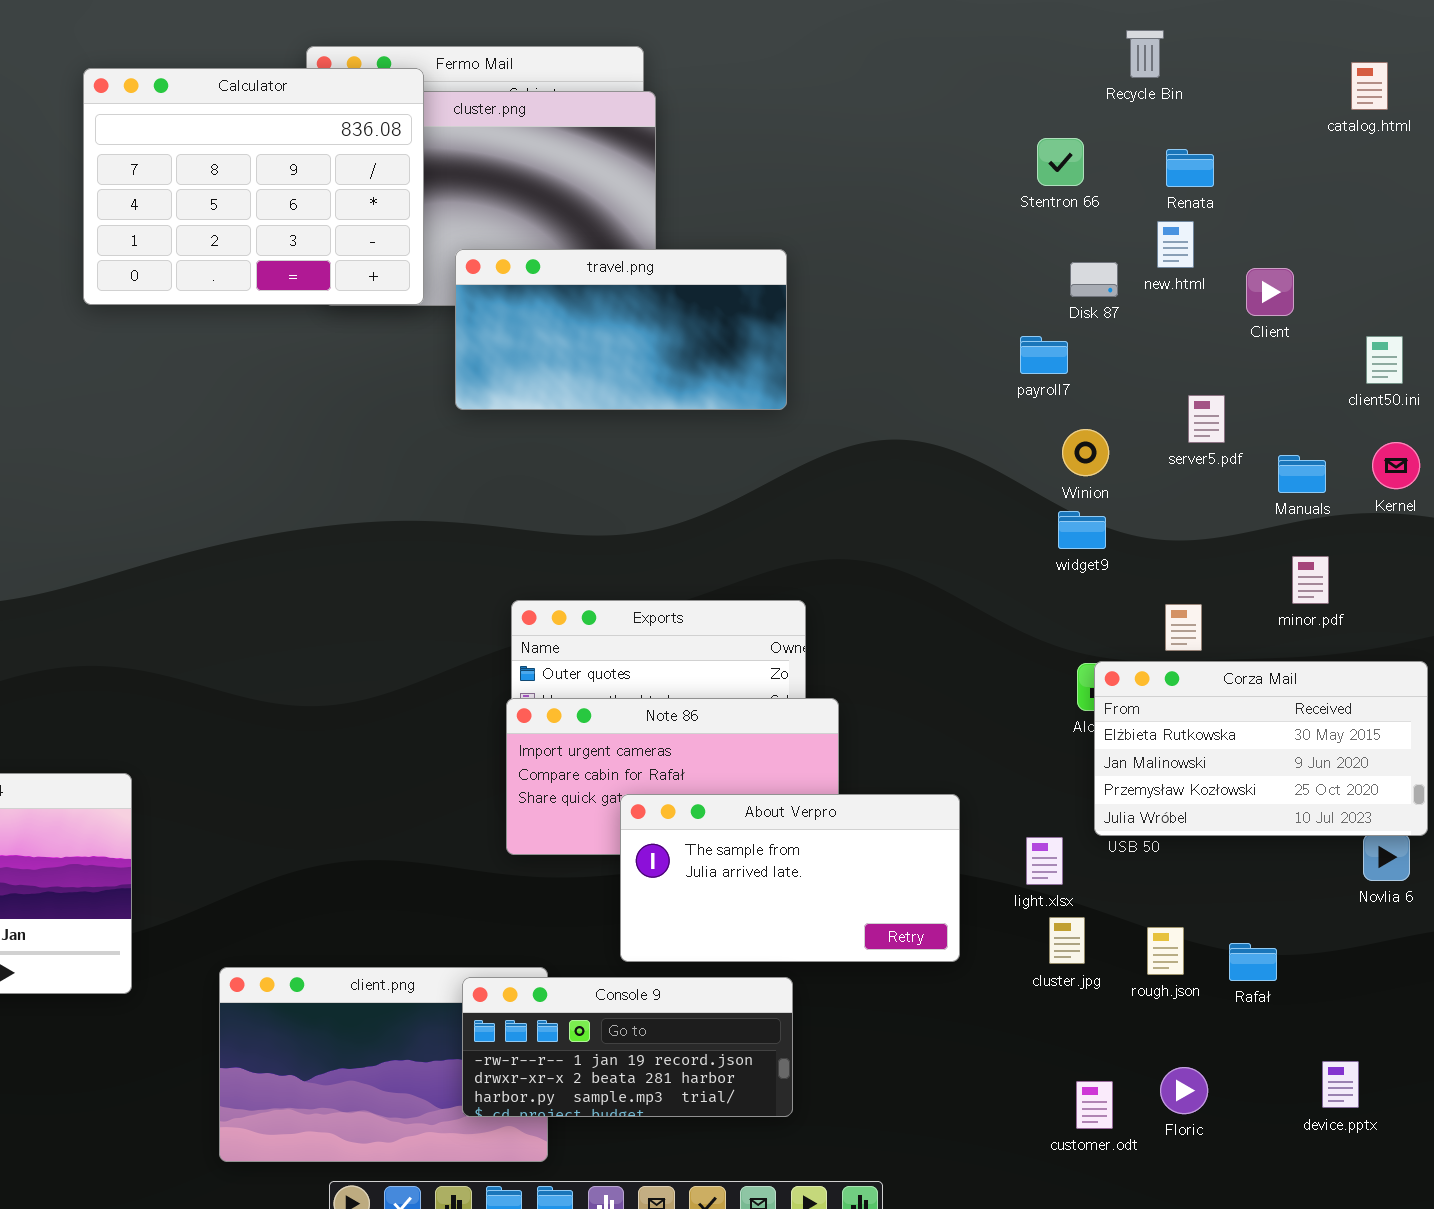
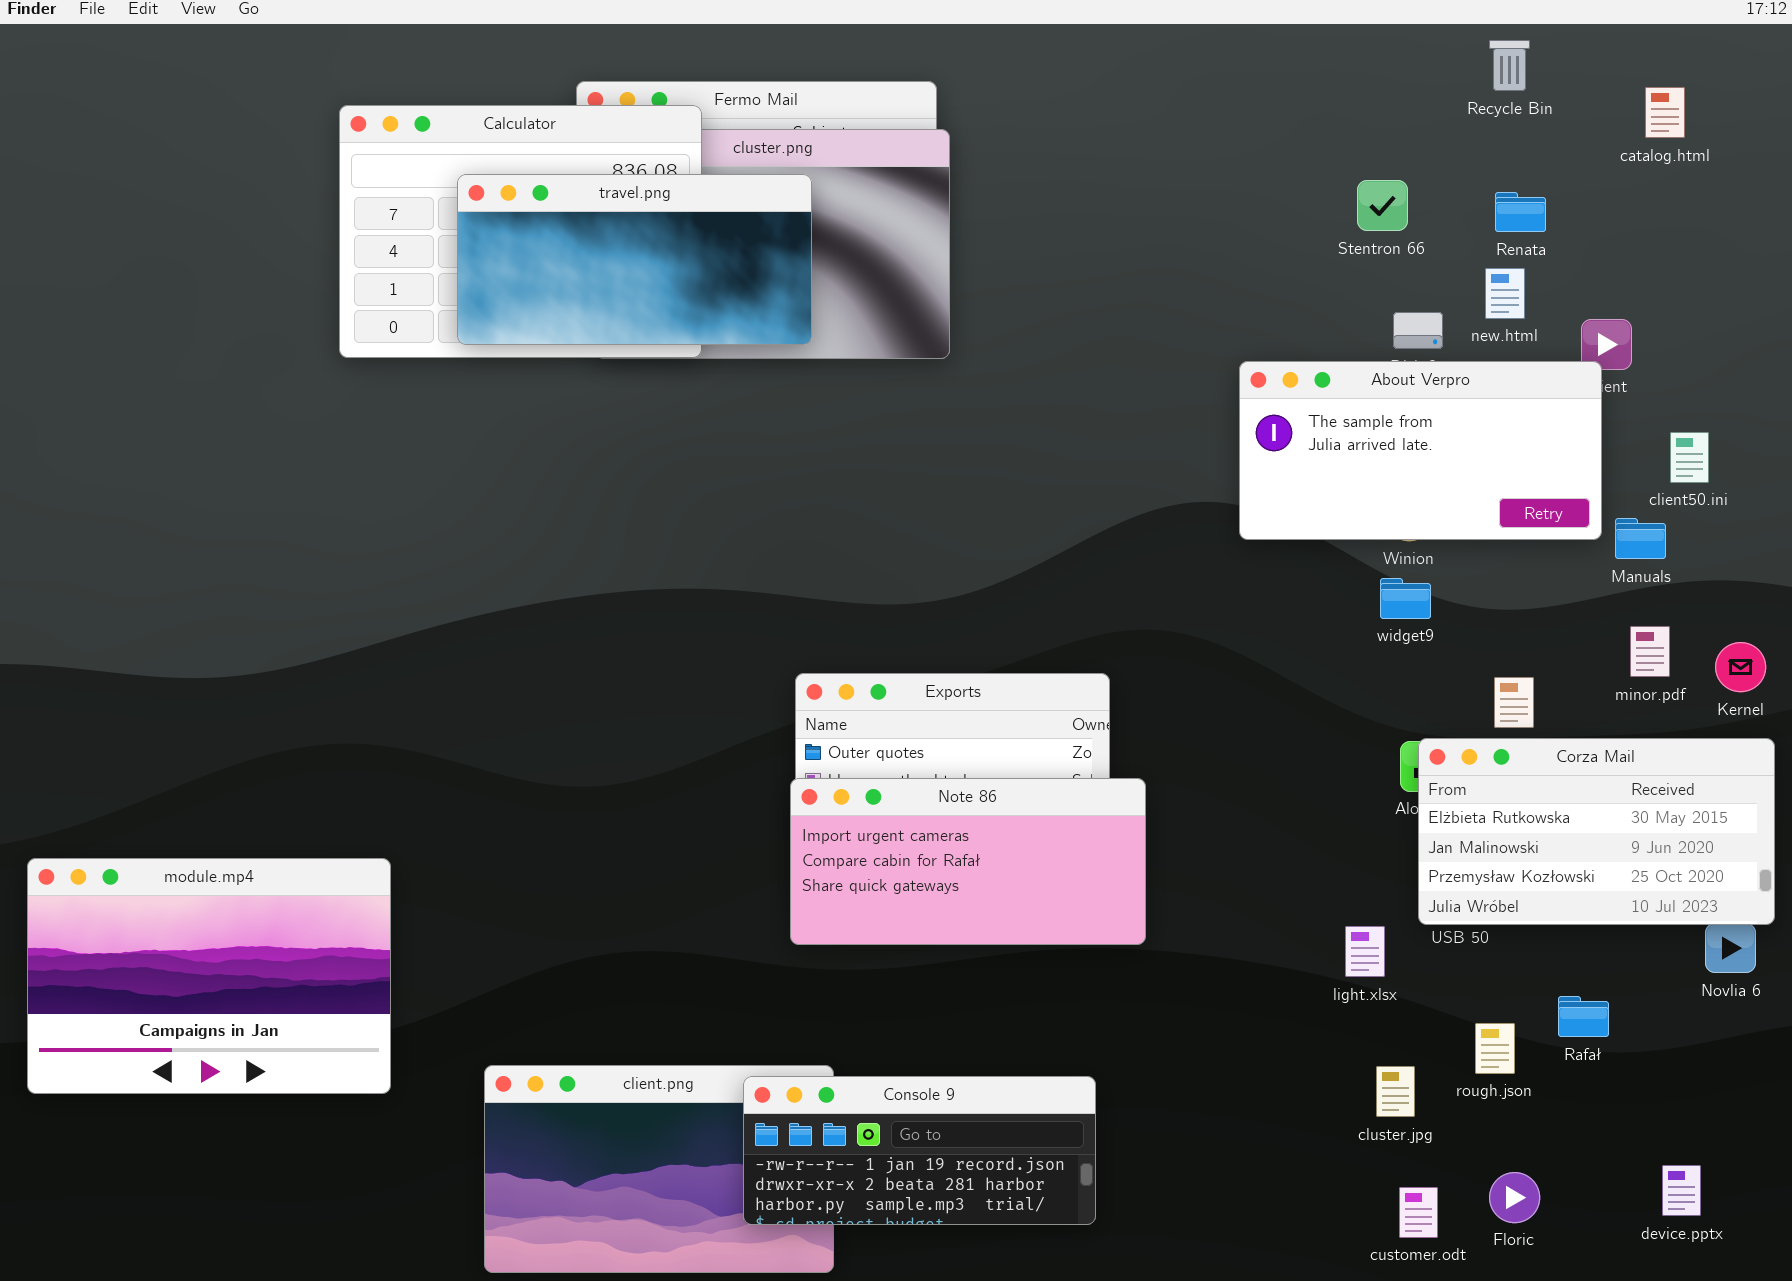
Recycle Bin: [1126,30,1164,78] -> [1489,40,1530,91], moved
catalog.html: [1351,62,1388,110] -> [1645,87,1685,138], moved
travel.png: [455,249,787,410] -> [457,174,812,345], moved
client50.ini: [1366,336,1403,384] -> [1670,432,1709,483], moved
Kernel: [1372,442,1420,489] -> [1715,642,1766,692], moved
About Verpro: [620,794,960,962] -> [1239,361,1602,540], moved
cluster.jpg: [1049,917,1085,964] -> [1376,1066,1415,1117], moved
Rafał: [1229,943,1277,981] -> [1558,996,1609,1037], moved

